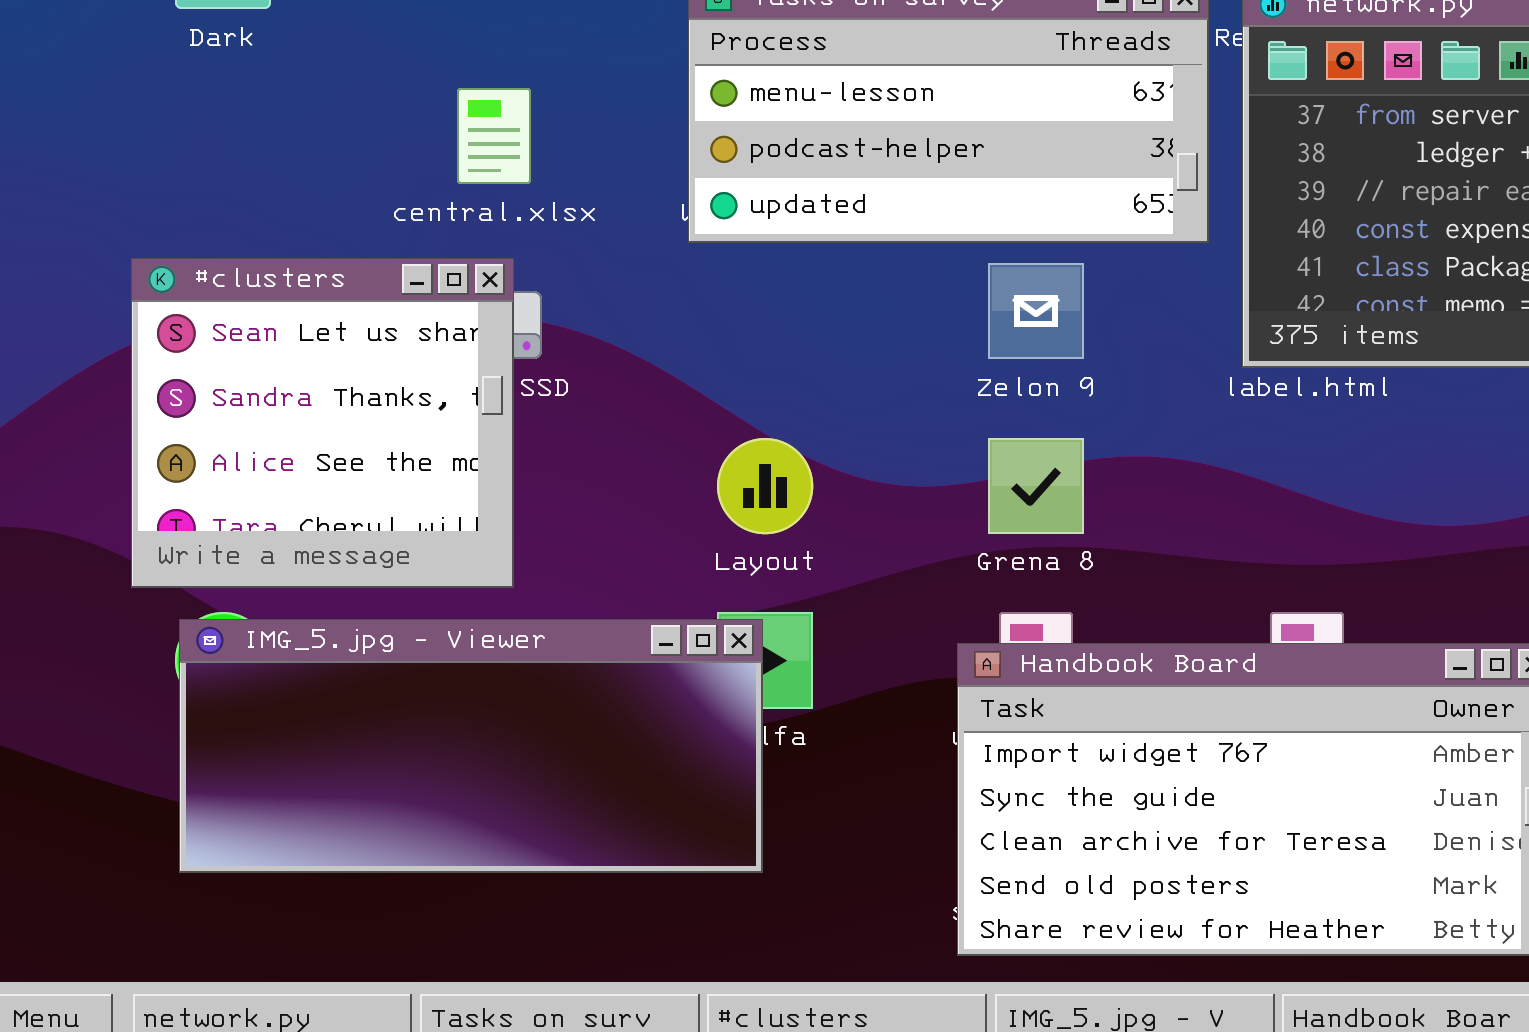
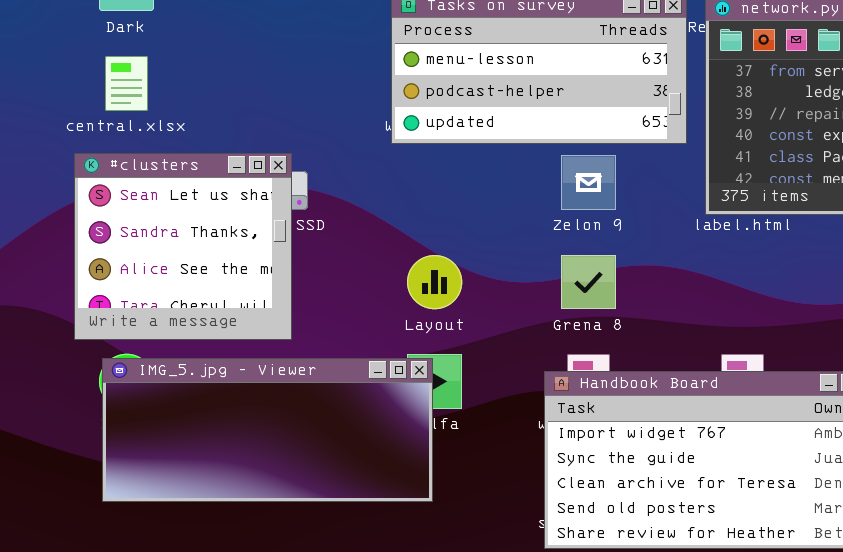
central.xlsx: [457,88,531,184] -> [105,56,148,111], moved

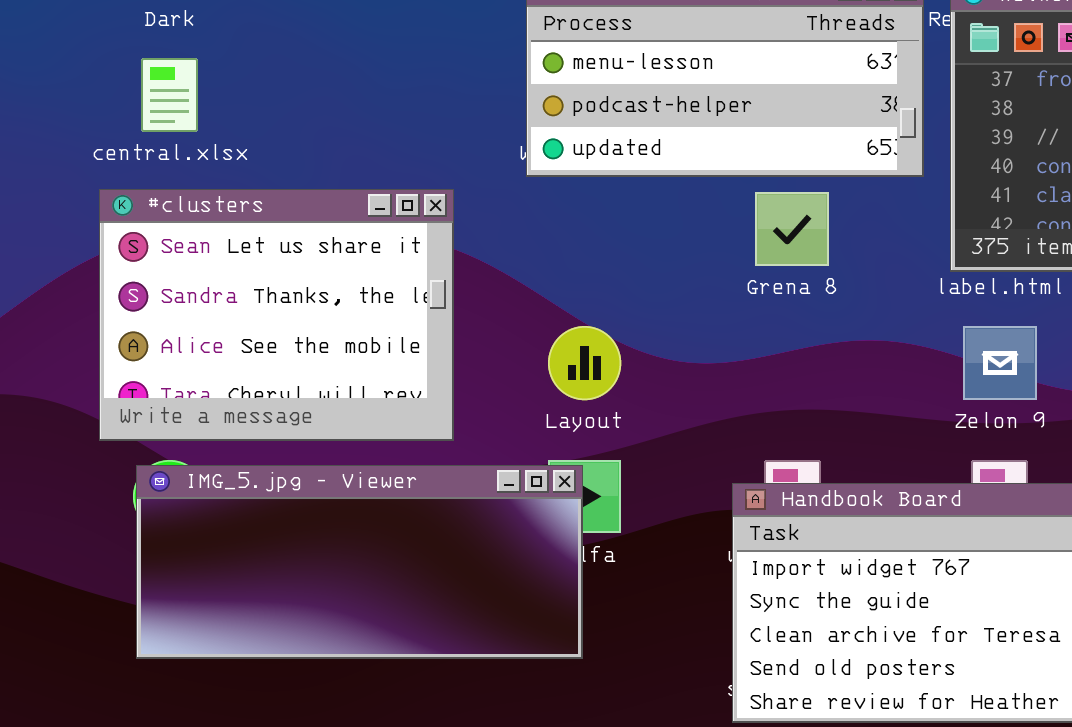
#clusters: [74,153,292,340] -> [99,189,454,441], resized
Zelon 9: [561,155,616,210] -> [963,326,1037,400], moved
Grena 8: [561,255,616,309] -> [755,192,829,266], moved

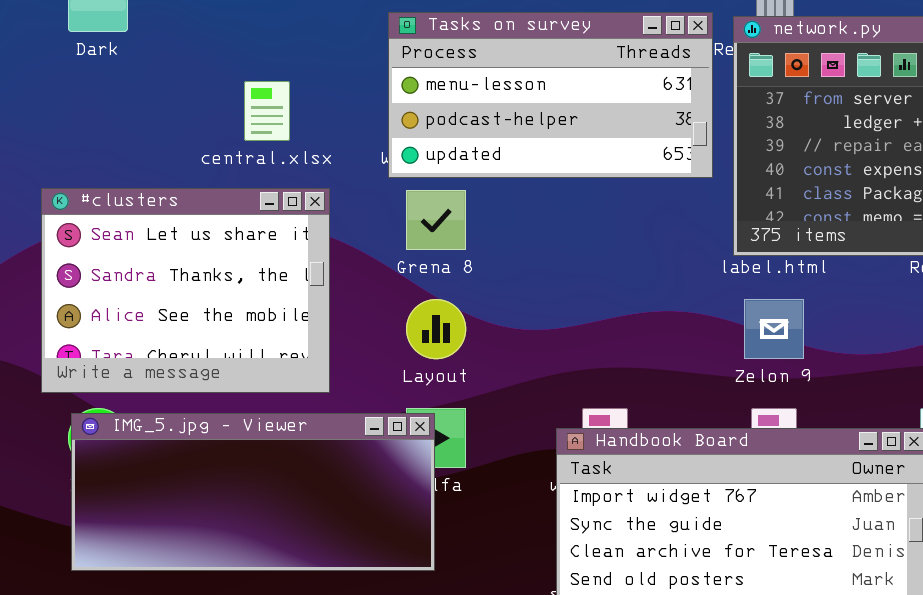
central.xlsx: [141,58,198,132] -> [244,81,290,141], moved
Grena 8: [755,192,829,266] -> [406,190,466,250], moved

